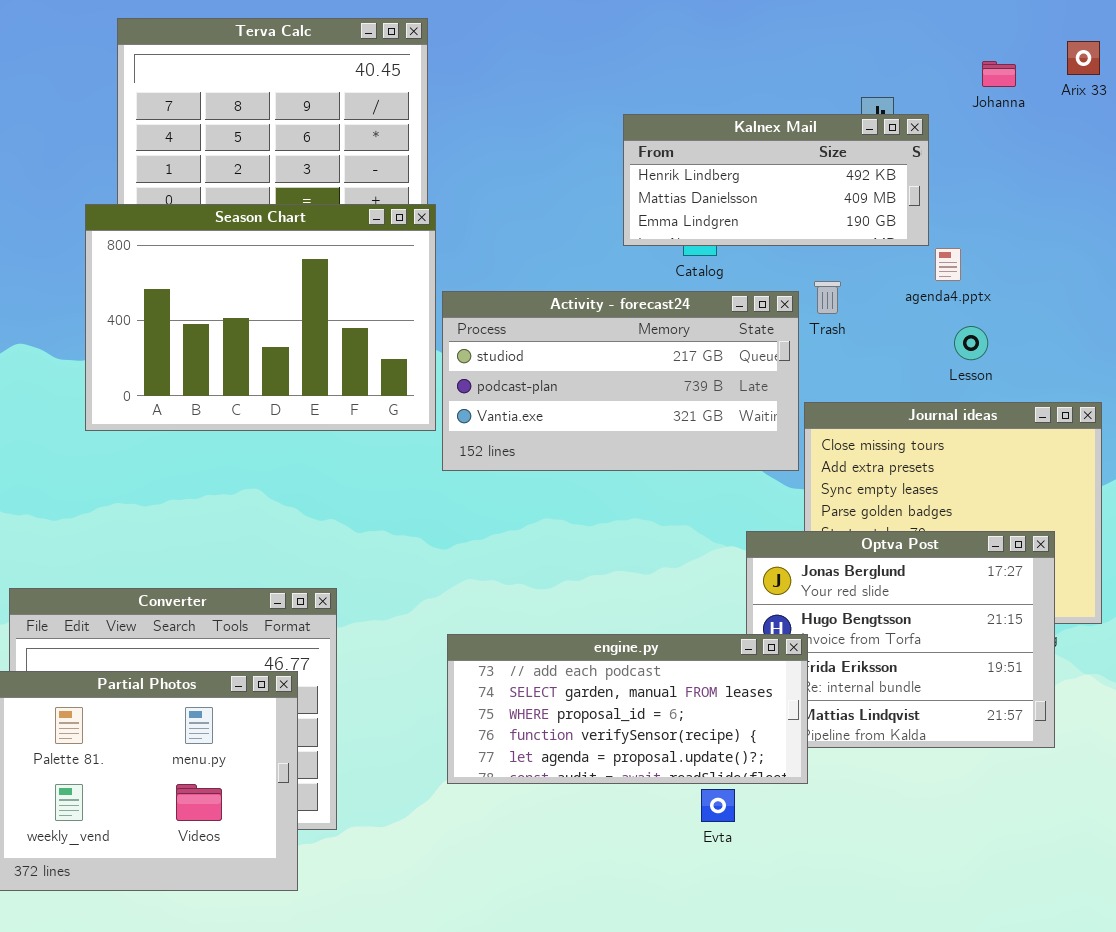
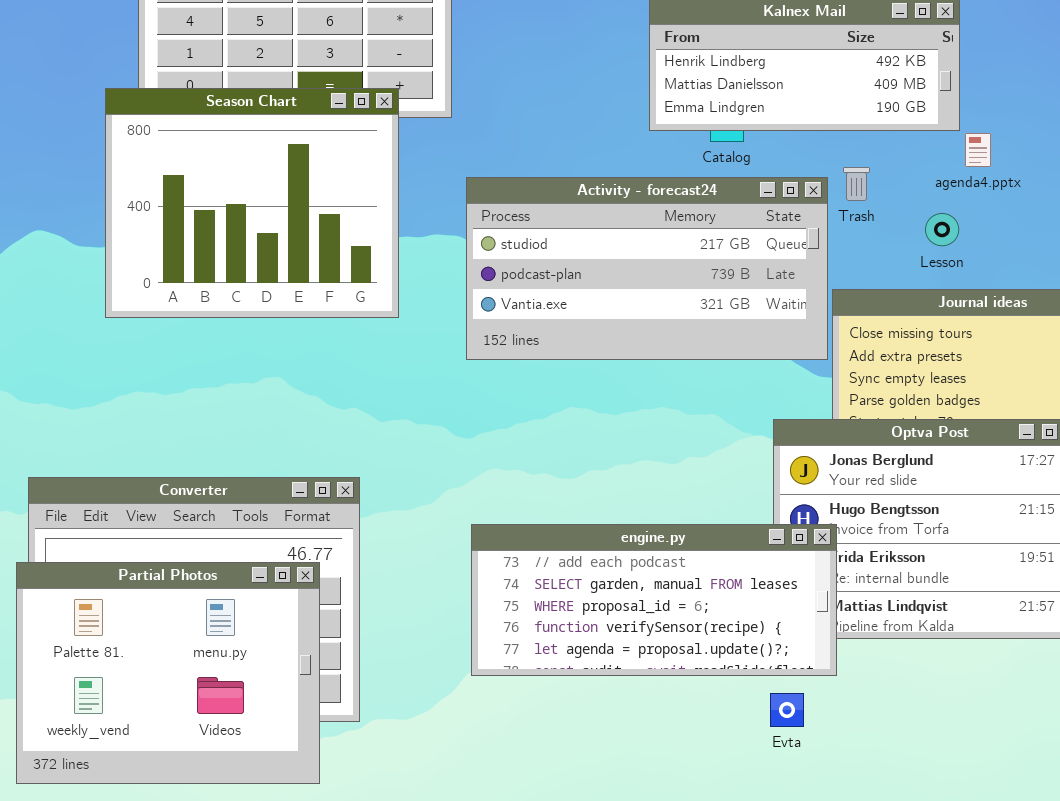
Season Chart: [85,204,436,431] -> [105,88,399,318], resized
Lesson: [954,326,988,360] -> [925,213,959,246], moved
Evta: [701,789,735,822] -> [770,693,804,727], moved

